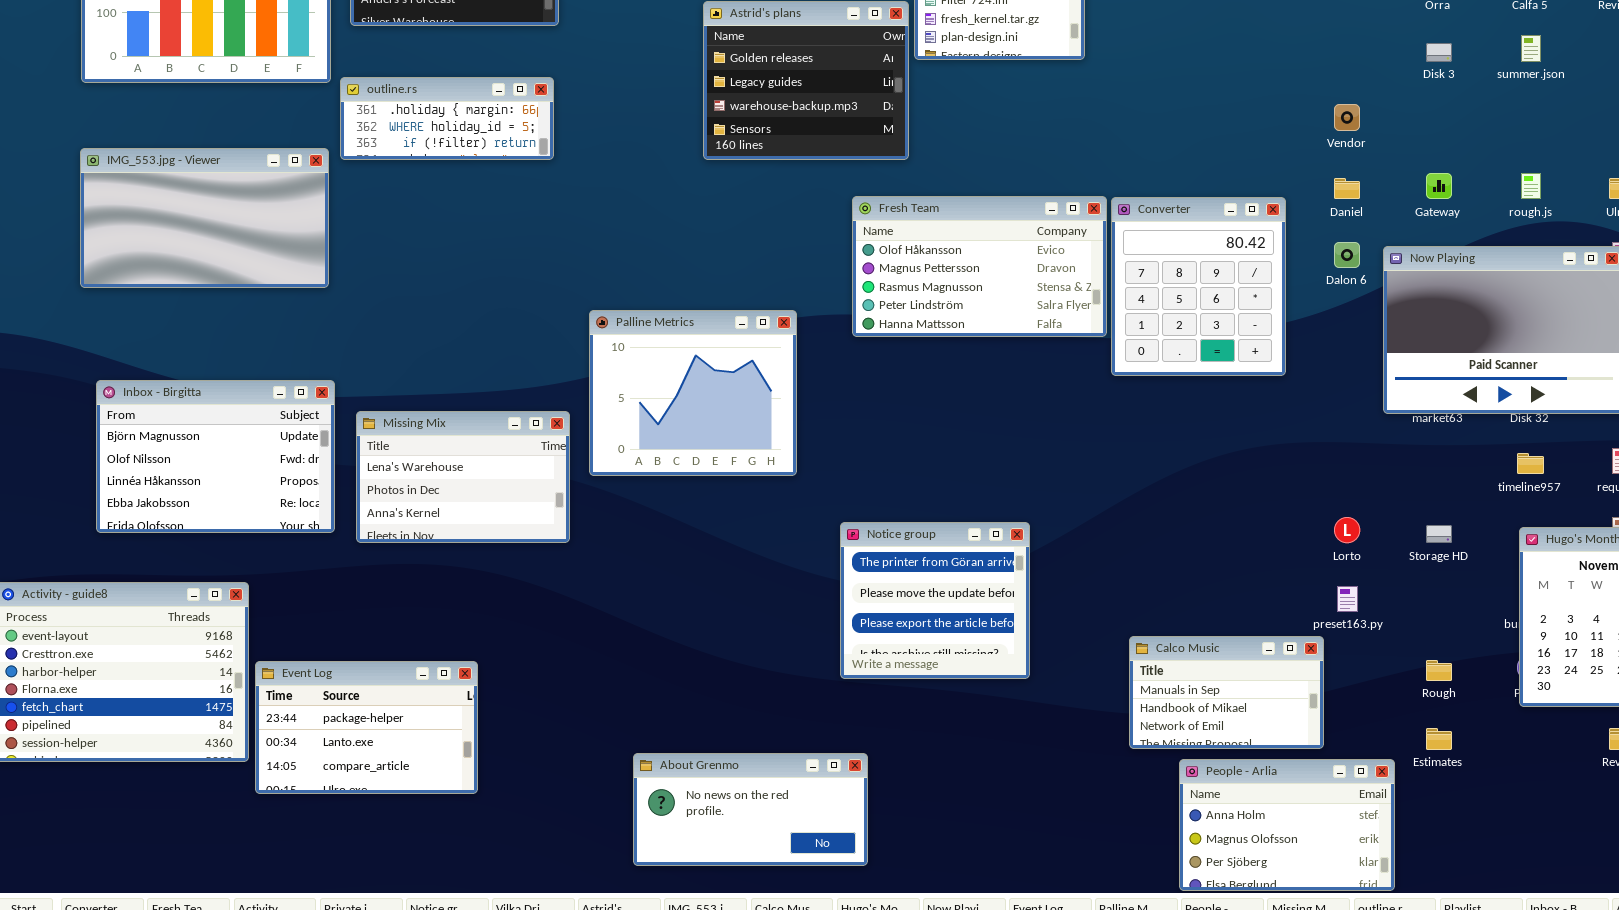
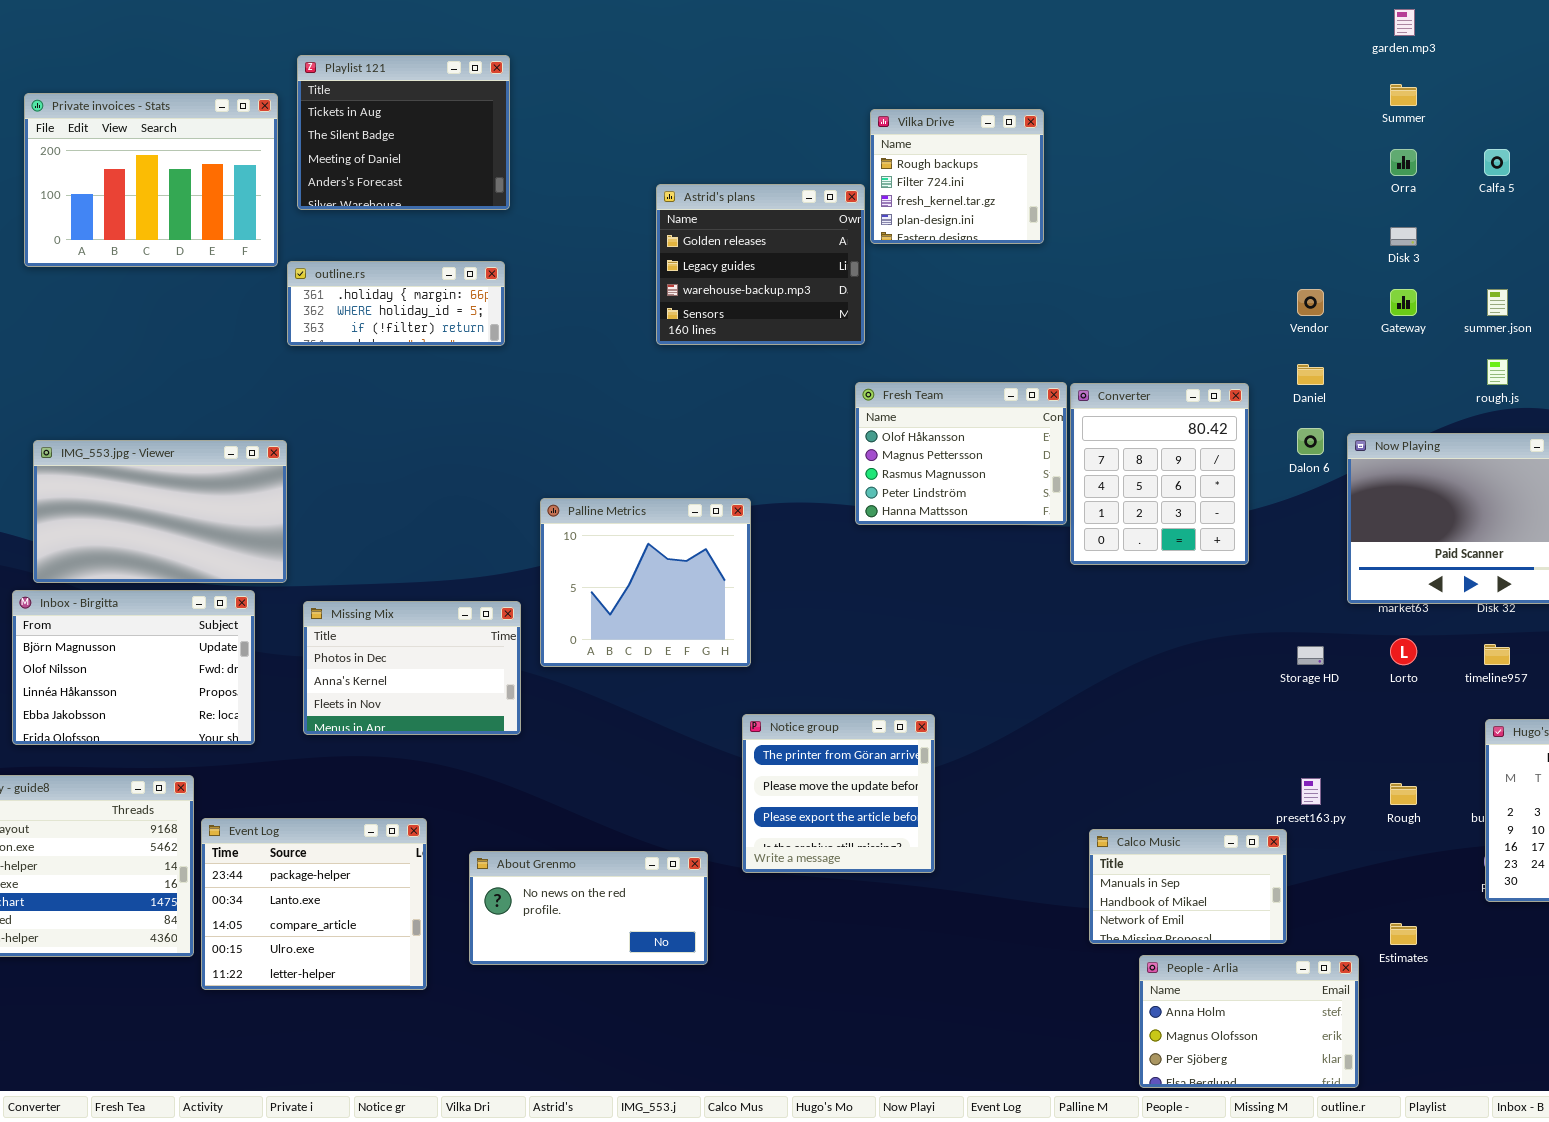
summer.json: [1521,35,1541,62] -> [1487,289,1508,316], moved
IMG_553.jpg - Viewer: [80,148,329,288] -> [33,440,287,583], moved
Gateway: [1426,173,1452,199] -> [1390,289,1417,316], moved
Fresh Team: [852,196,1107,337] -> [855,382,1067,525], resized
Inbox - Birgitta: [96,380,335,533] -> [12,590,255,745], moved
Missing Mix: [356,411,570,543] -> [303,601,521,735], scrolled down 1 row
Lorto: [1334,517,1360,543] -> [1390,638,1417,665], moved
Notice group: [840,522,1030,679] -> [742,714,935,873], moved
Storage HD: [1426,525,1452,543] -> [1297,646,1324,665], moved
Rough: [1426,660,1452,681] -> [1390,783,1417,805], moved
Event Log: [255,661,478,794] -> [201,818,427,990], resized
About Grenmo: [633,753,868,866] -> [469,851,708,965], moved

